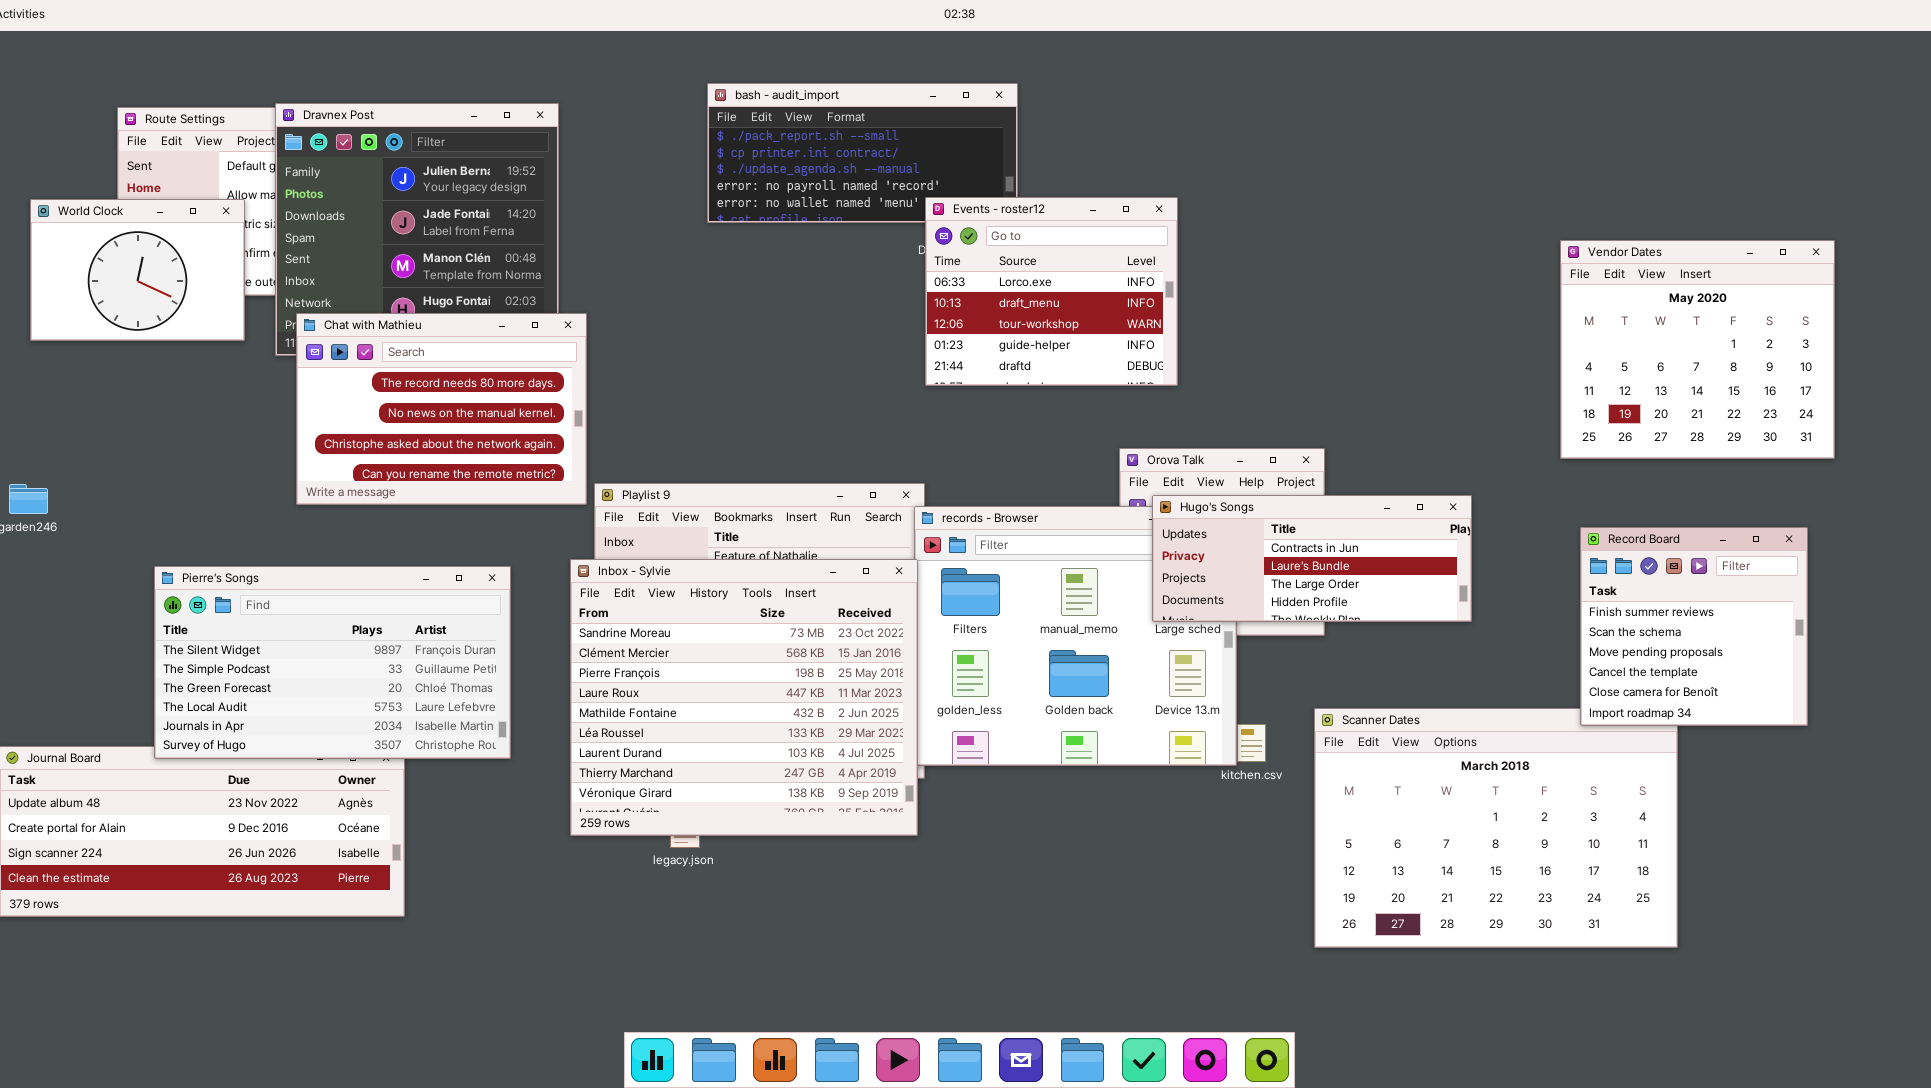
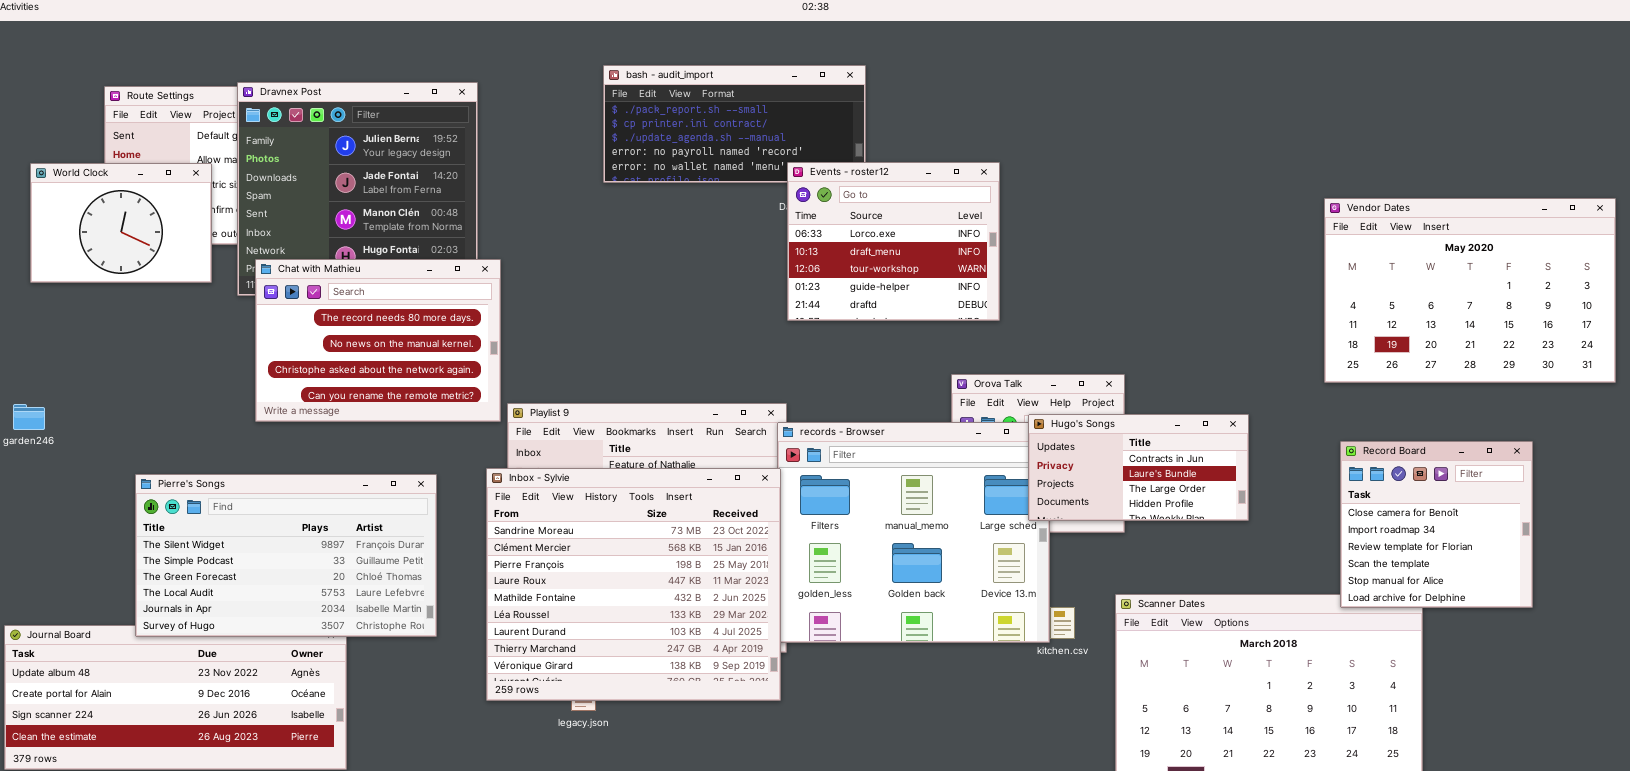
Vendor Dates: [1560,240,1835,459] -> [1324,198,1616,383], resized
Hugo's Songs: [1152,495,1472,622] -> [1028,414,1249,521], resized
Record Board: [1580,527,1808,726] -> [1340,441,1533,608], scrolled down 4 rows

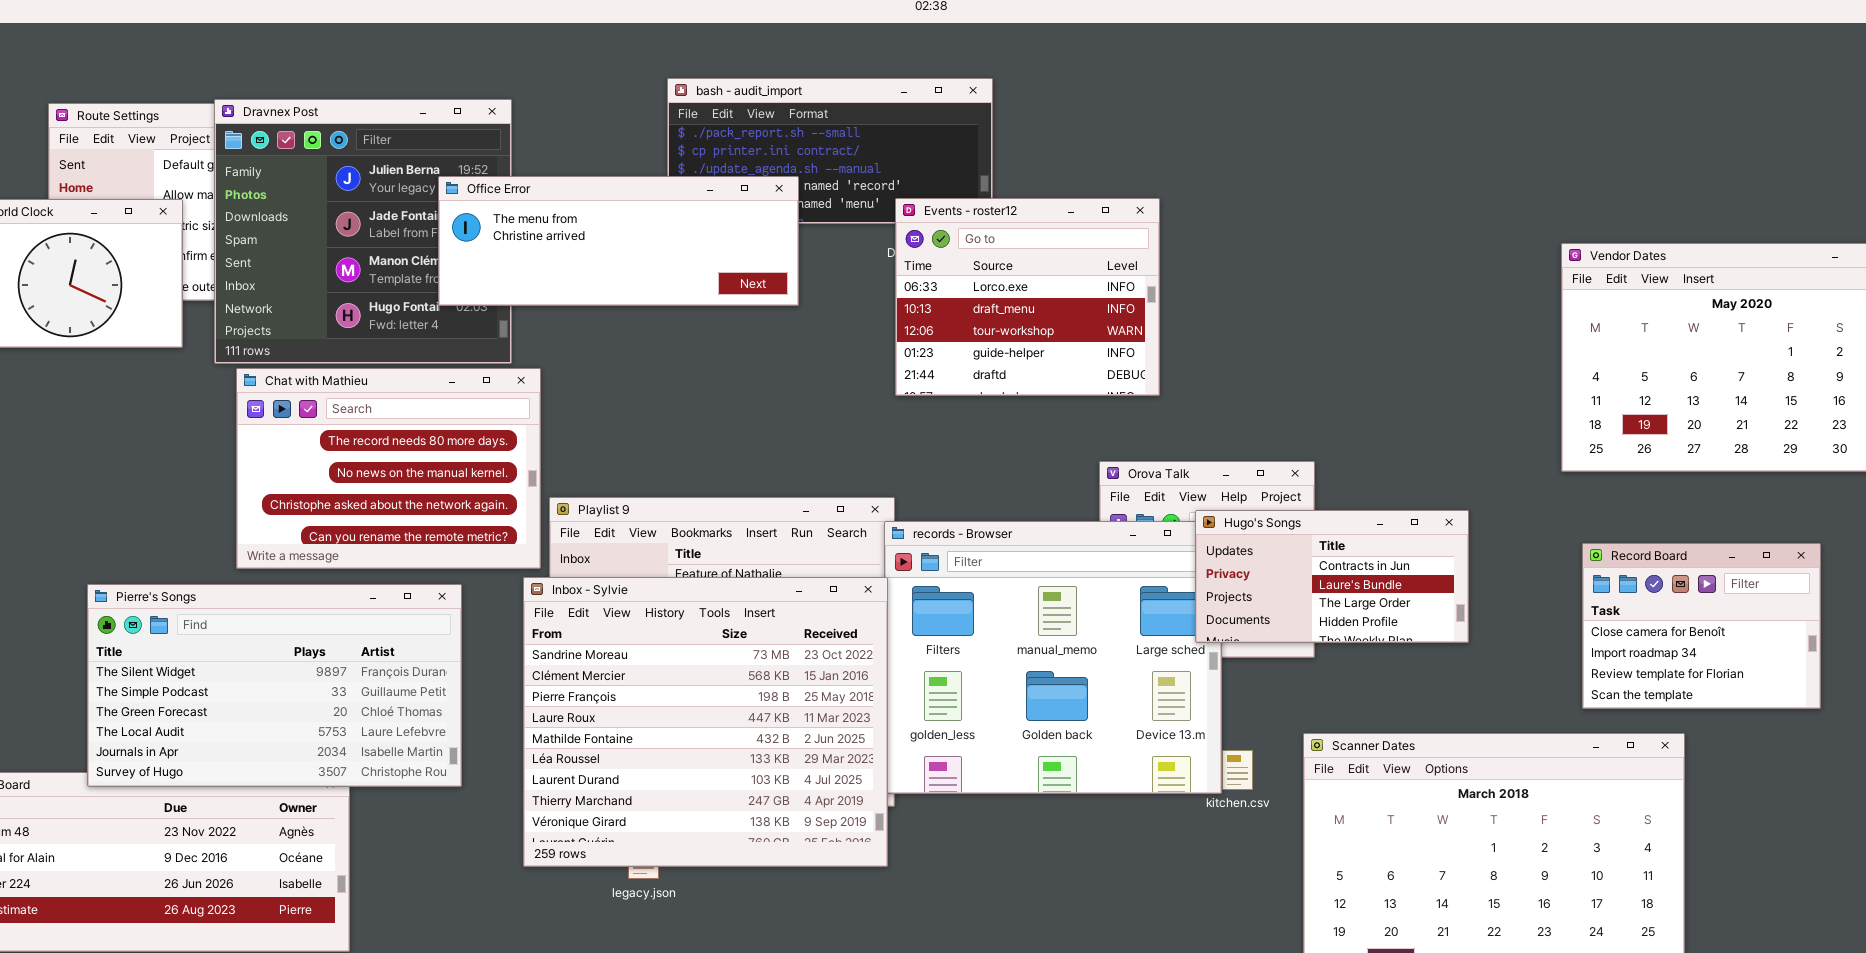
Office Error: none -> [438,176,799,306], opened
Chat with Mathieu: [255,259,501,422] -> [236,368,541,569], moved
Record Board: [1340,441,1533,608] -> [1582,543,1821,709], resized

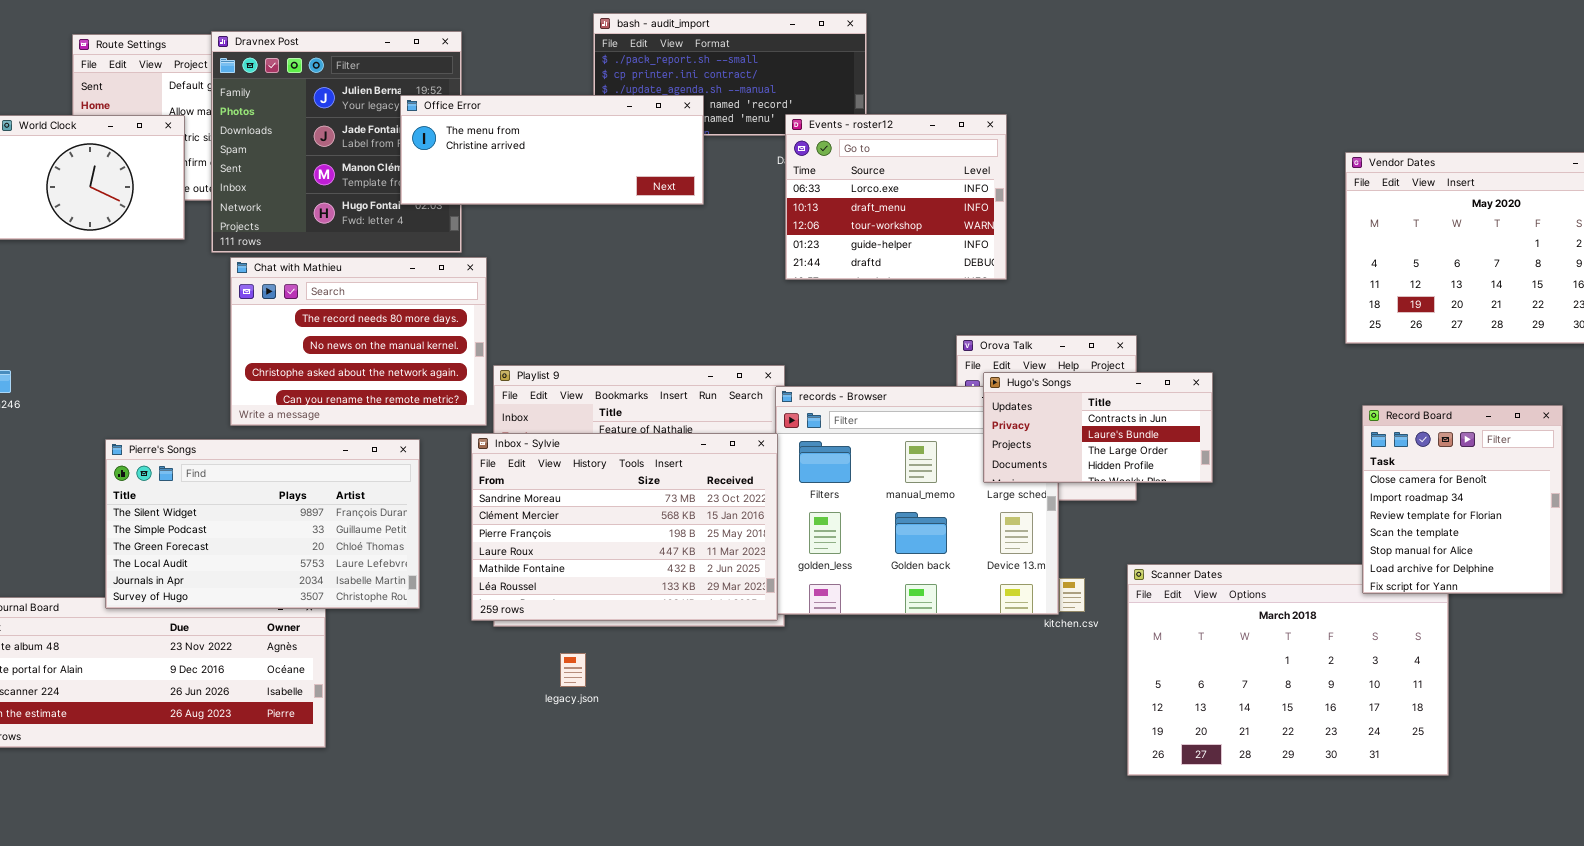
Hugo's Songs: [1195,510,1469,643] -> [983,372,1213,483], moved
Record Board: [1582,543,1821,709] -> [1362,405,1563,594], resized
Inbox - Sylvie: [523,577,888,867] -> [471,433,778,621], resized

